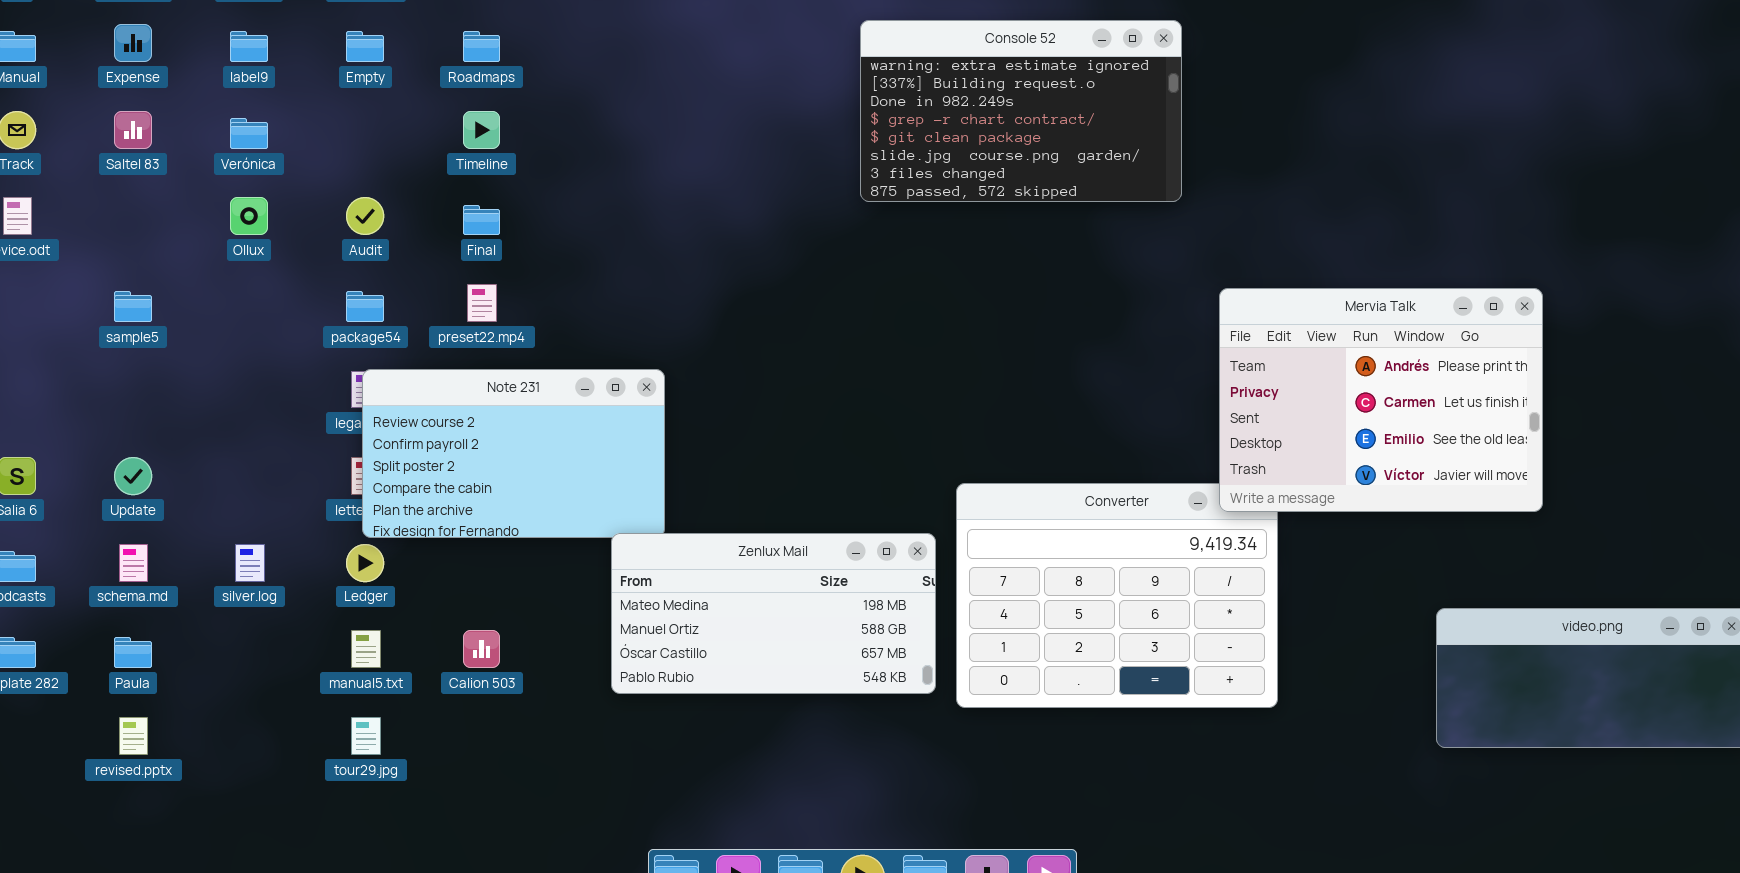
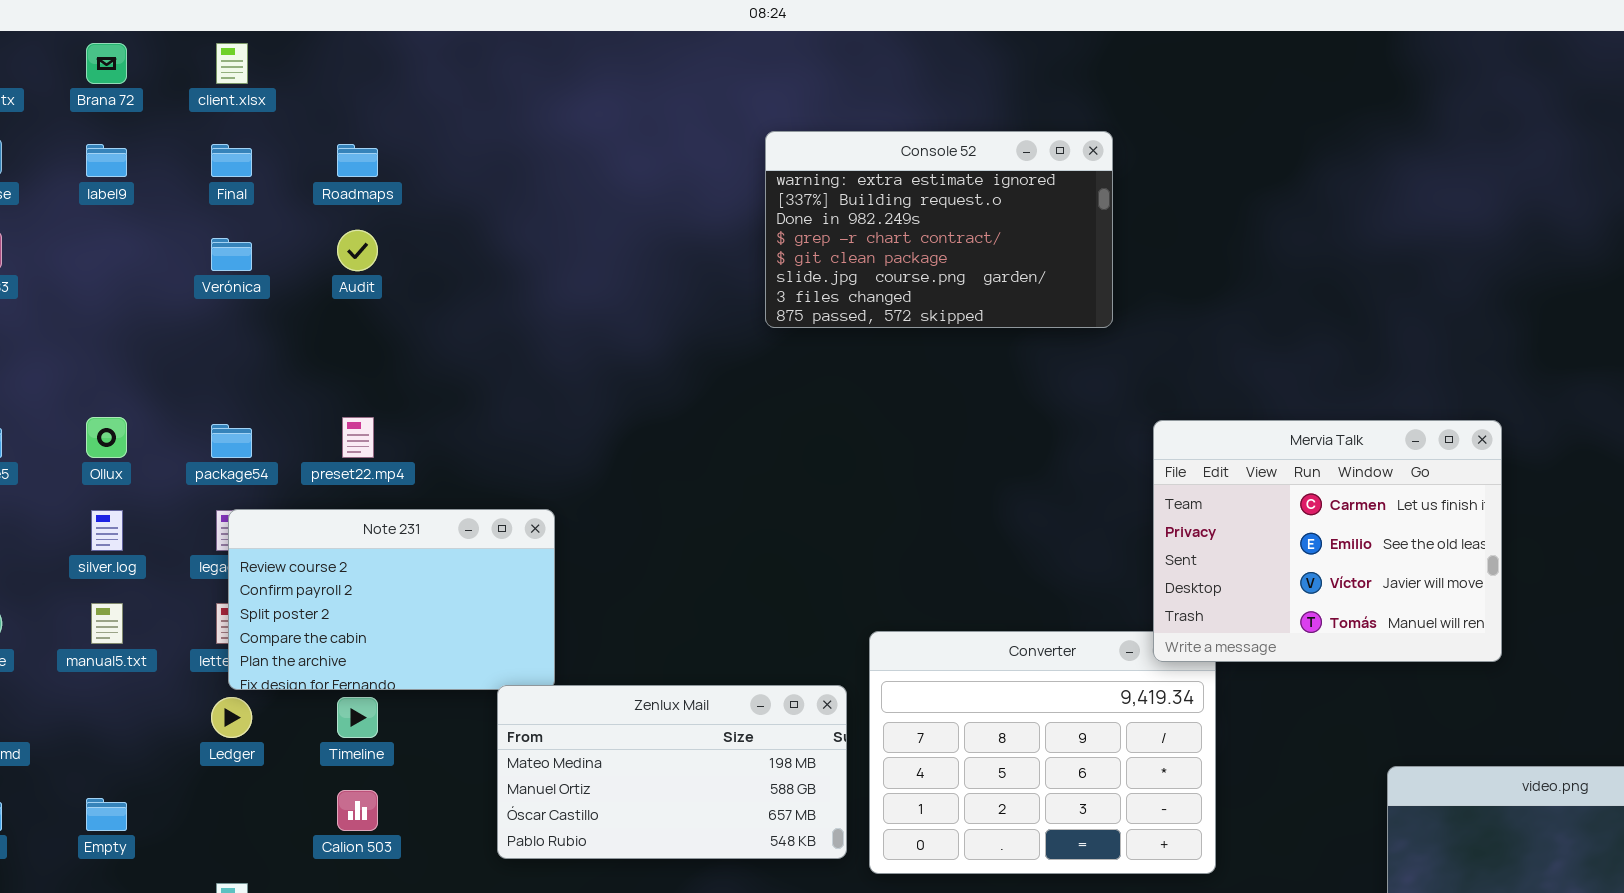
Empty: [346,31,384,62] -> [86,798,127,831], moved
Timeline: [463,111,500,149] -> [337,697,378,738], moved
Verónica: [230,118,268,149] -> [211,238,252,271], moved
Ollux: [230,197,268,235] -> [86,417,127,458], moved
Audit: [346,197,384,235] -> [337,230,378,271], moved
Final: [463,205,500,235] -> [211,144,252,177], moved
Mervia Talk: [1219,288,1543,512] -> [1153,420,1502,662], scrolled down 1 row
silver.log: [235,544,265,582] -> [91,510,123,551], moved
manual5.txt: [351,630,381,668] -> [91,603,123,644], moved

